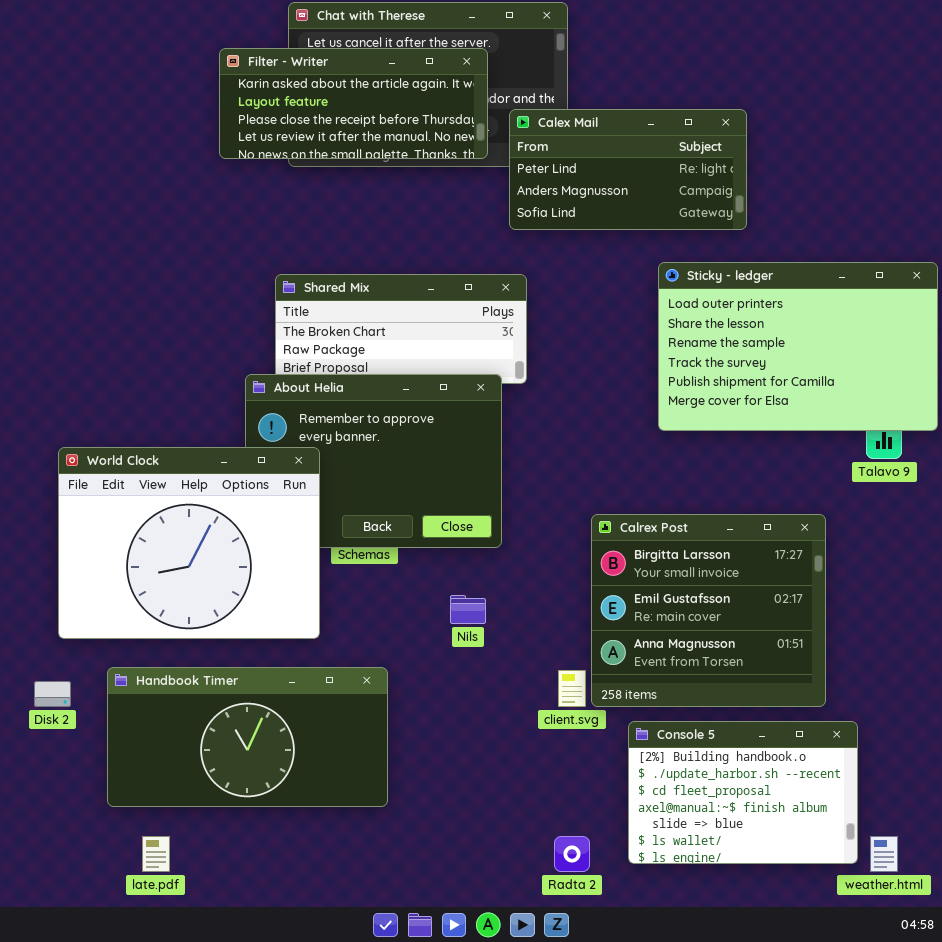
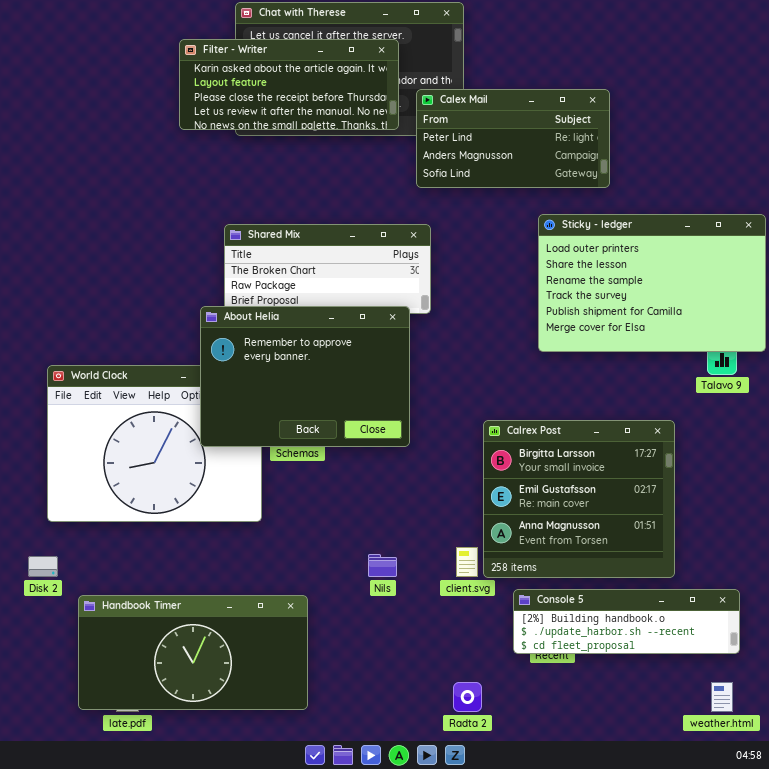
About Helia: [245,374,502,548] -> [200,306,410,447], raised
Nils: [450,595,486,624] -> [368,554,397,577], moved
Handbook Timer: [107,667,388,807] -> [78,595,308,710], moved
Console 5: [628,721,858,864] -> [513,589,740,654], resized

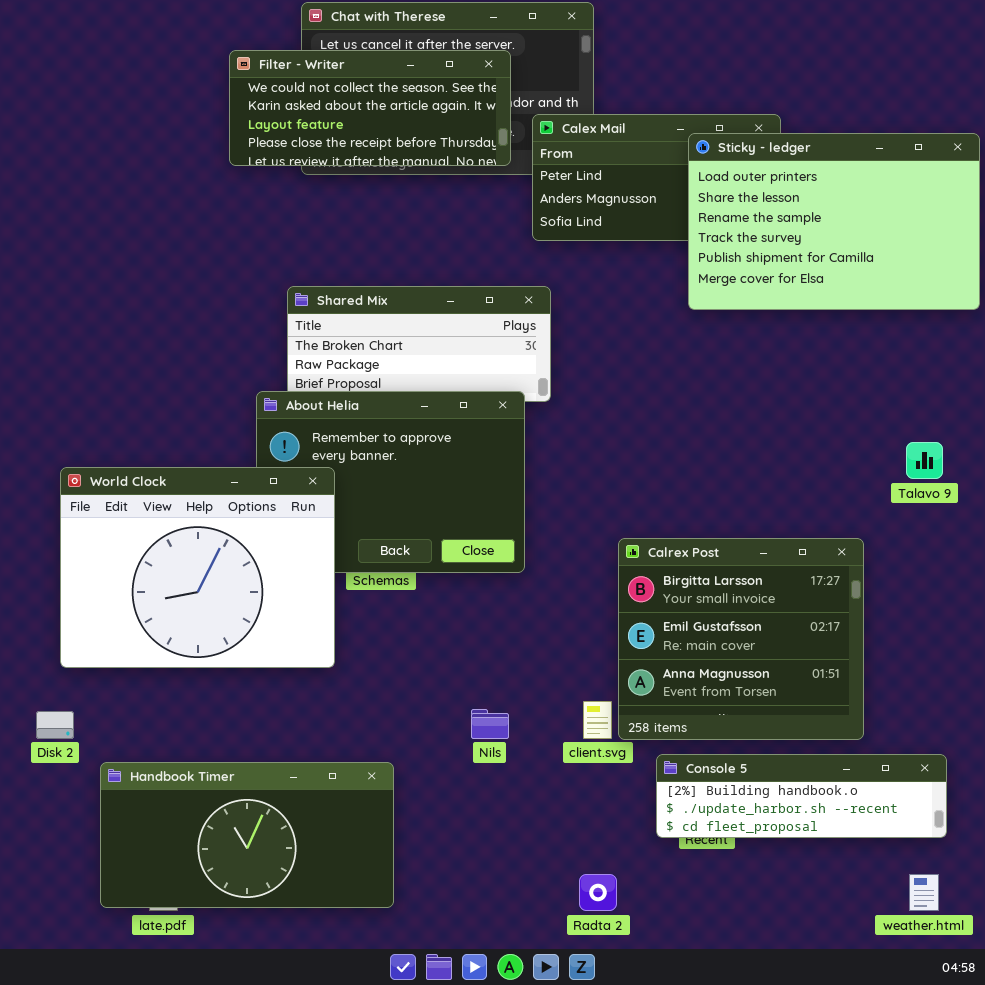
Filter - Writer: [179,39,399,130] -> [229,50,511,166], scrolled up 1 row
Sticky - ledger: [538,214,766,352] -> [688,133,980,310], moved
World Clock: [47,365,262,522] -> [60,467,335,668], raised

